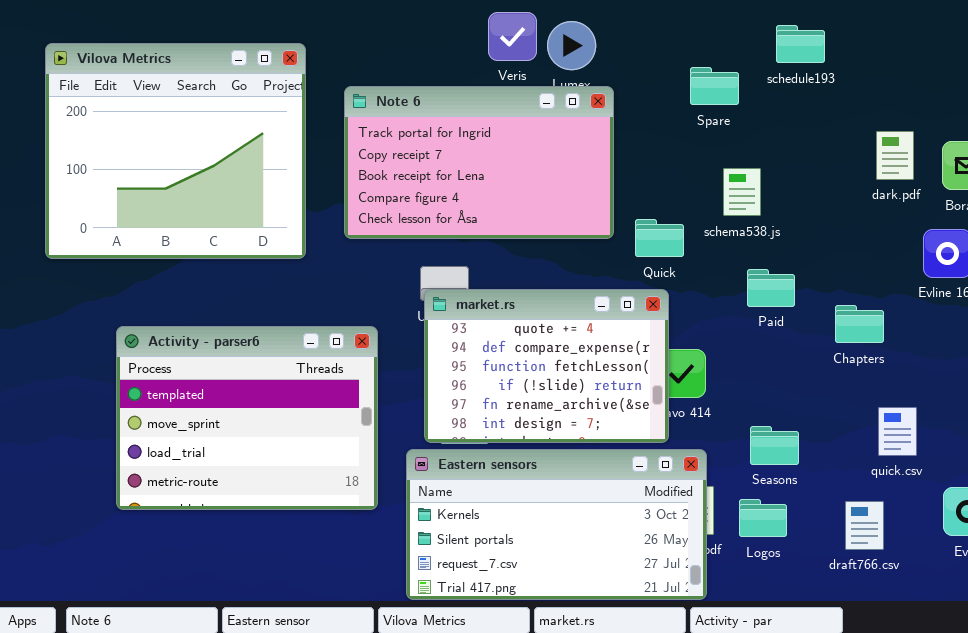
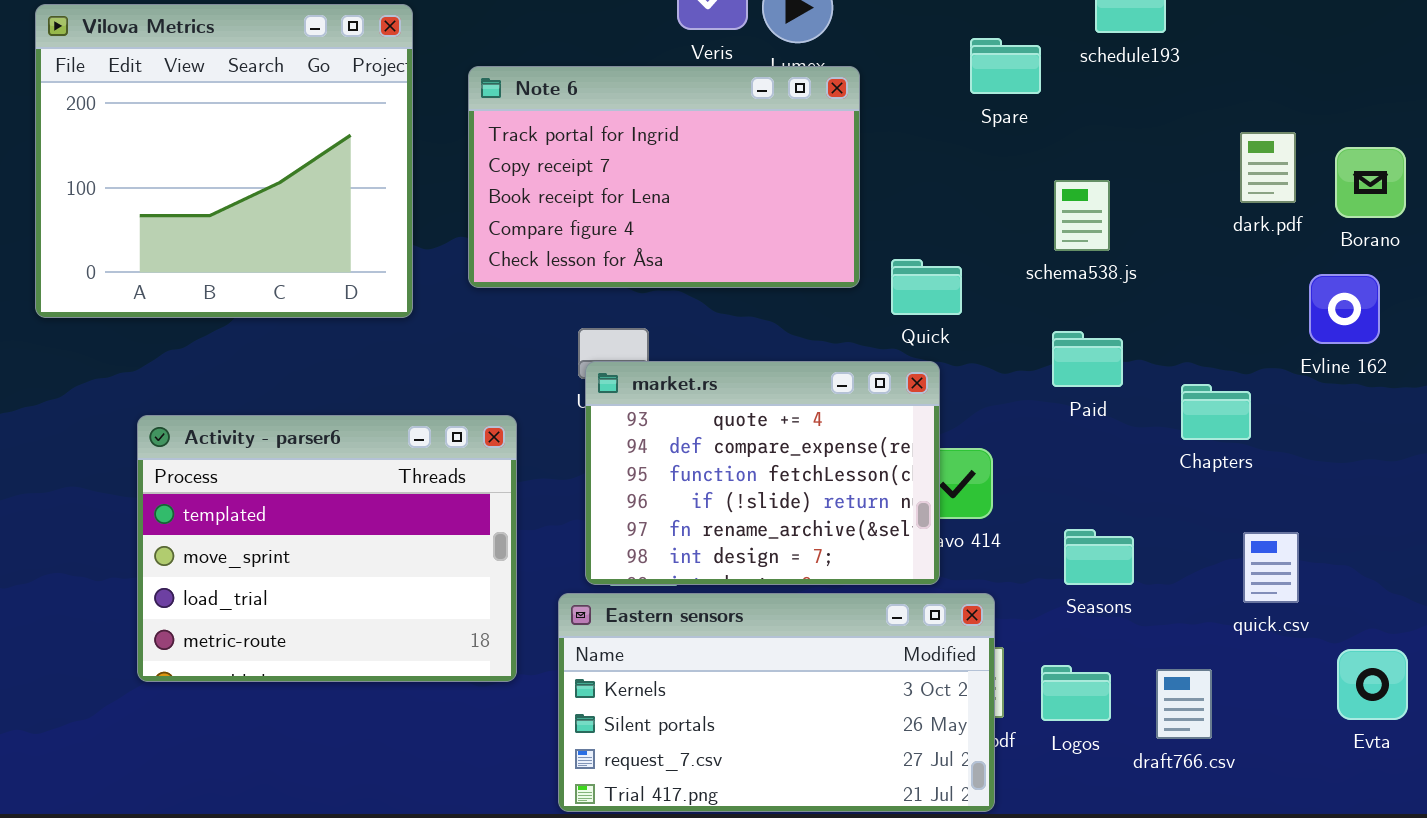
schema538.js: [723,168,761,216] -> [1054,180,1110,251], moved
Seasons: [750,426,799,465] -> [1064,529,1134,585], moved
draft766.csv: [845,501,884,550] -> [1156,669,1212,739], moved

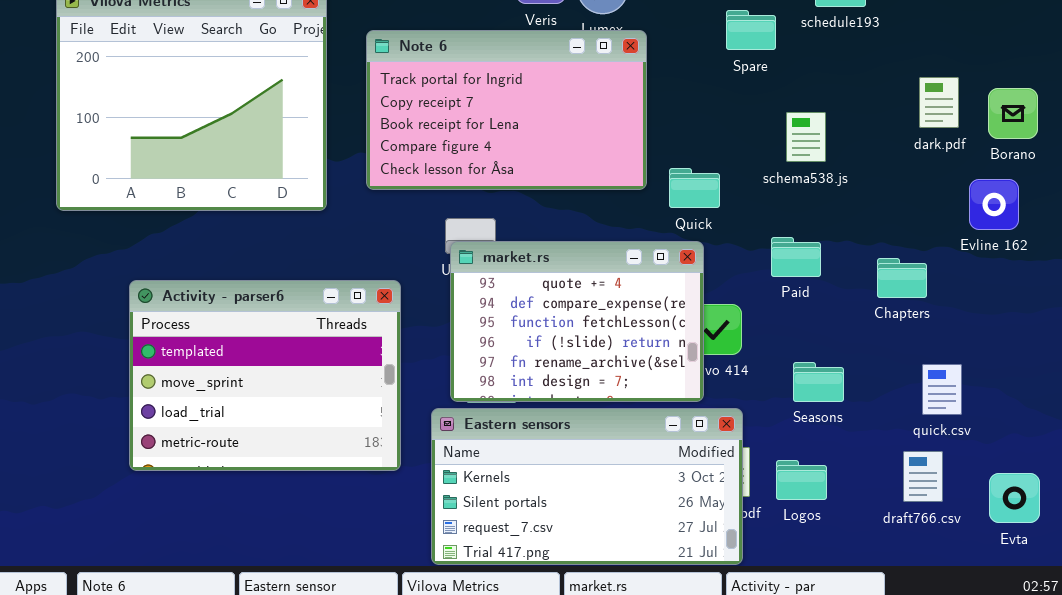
Paid: [1052,331,1123,387] -> [771,237,821,277], moved
Evta: [1337,649,1408,720] -> [989,473,1040,523], moved
draft766.csv: [1156,669,1212,739] -> [903,451,943,502], moved

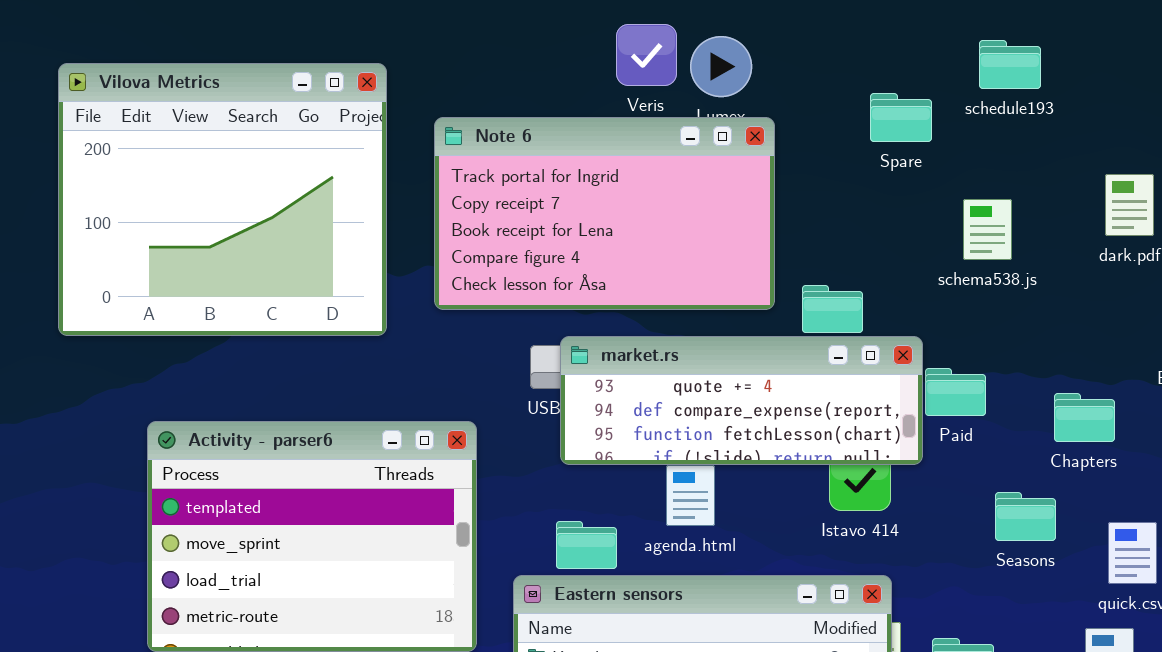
schema538.js: [786,112,826,162] -> [963,199,1012,260], moved
market.rs: [450,241,704,402] -> [560,336,923,465], moved, resized
Seasons: [793,362,844,402] -> [995,492,1056,541], moved

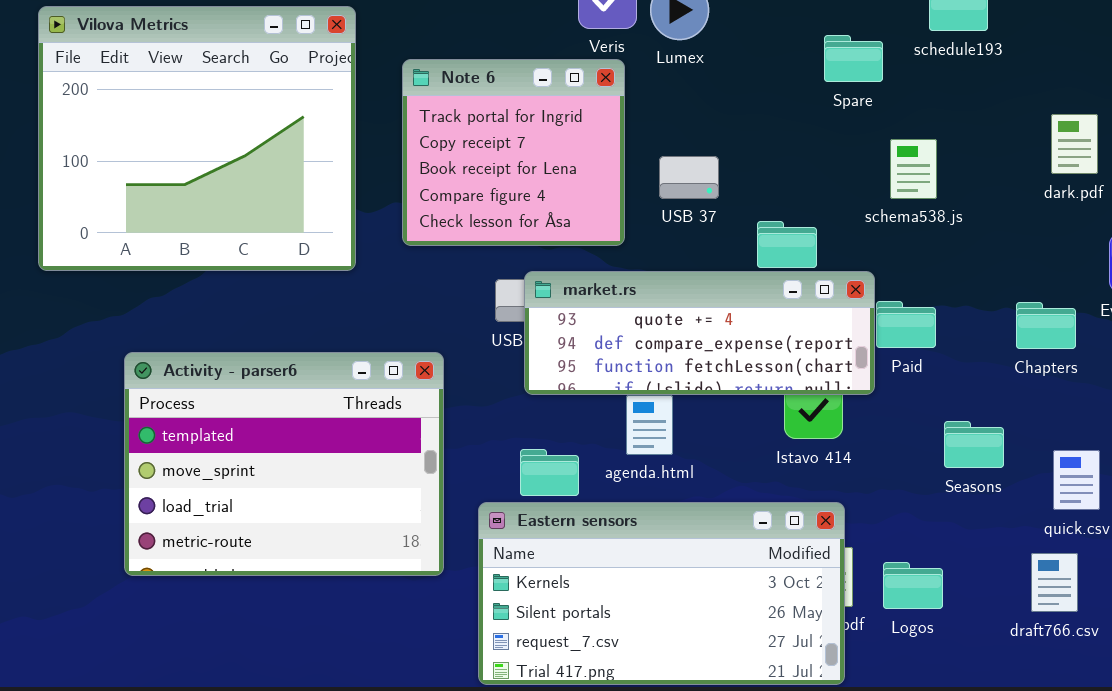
Note 6: [434,117,775,310] -> [402,59,625,246], resized
schema538.js: [963,199,1012,260] -> [890,139,937,199], moved
Chapters: [1054,393,1115,442] -> [1016,302,1076,349], moved

